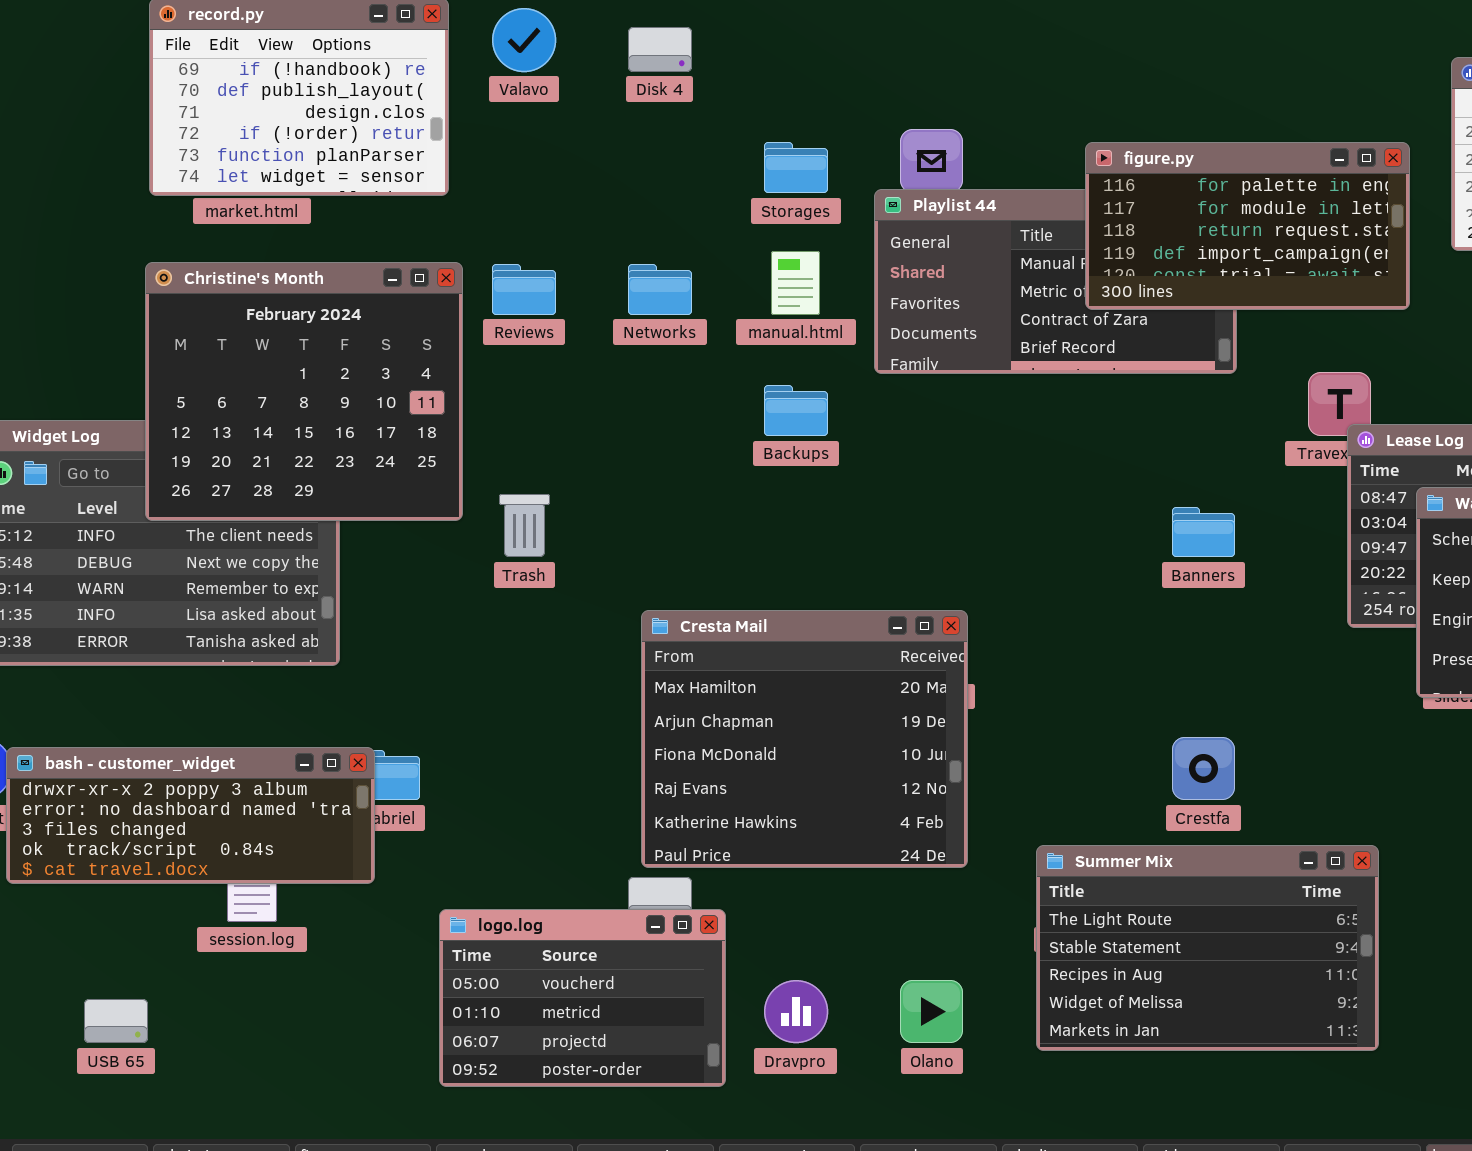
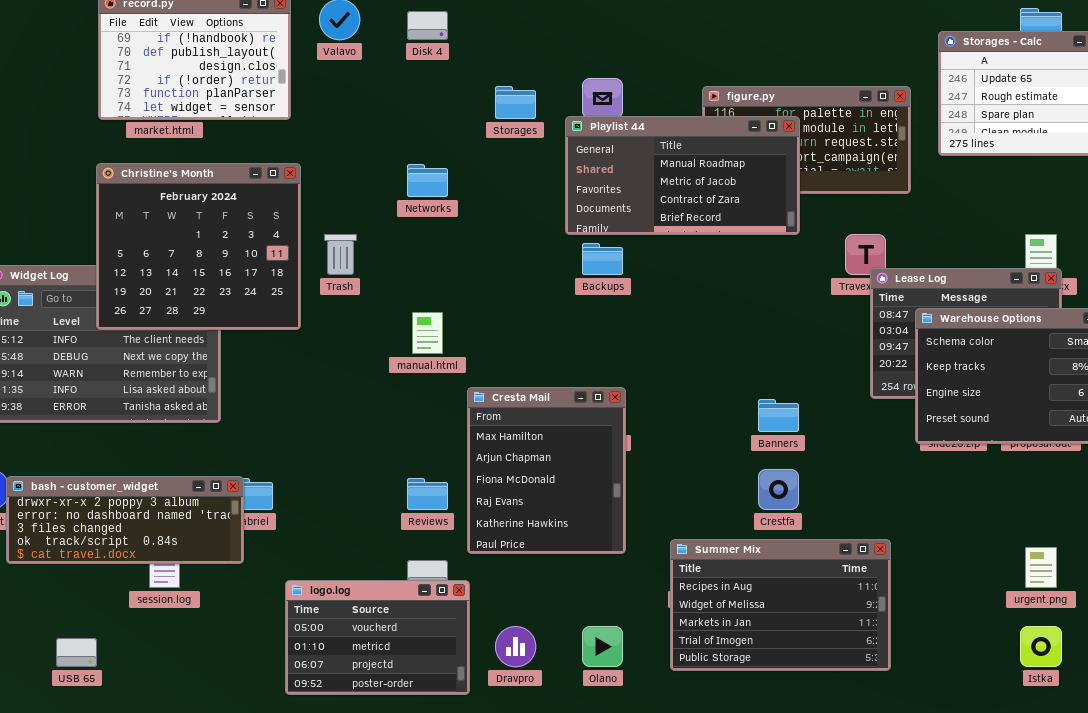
Playlist 44: [874,189,1237,374] -> [565,116,800,235], raised
manual.html: [771,251,820,315] -> [412,312,443,354], moved
Reviews: [492,264,556,315] -> [407,478,448,510], moved
Backups: [764,385,828,436] -> [582,243,623,275], moved
Trash: [499,494,550,557] -> [324,234,357,275], moved
Banners: [1172,507,1235,557] -> [758,399,799,432], moved
Cresta Mail: [641,610,968,868] -> [467,387,626,554], resized
Summer Mix: [1036,845,1379,1051] -> [670,539,891,671], scrolled down 2 rows

